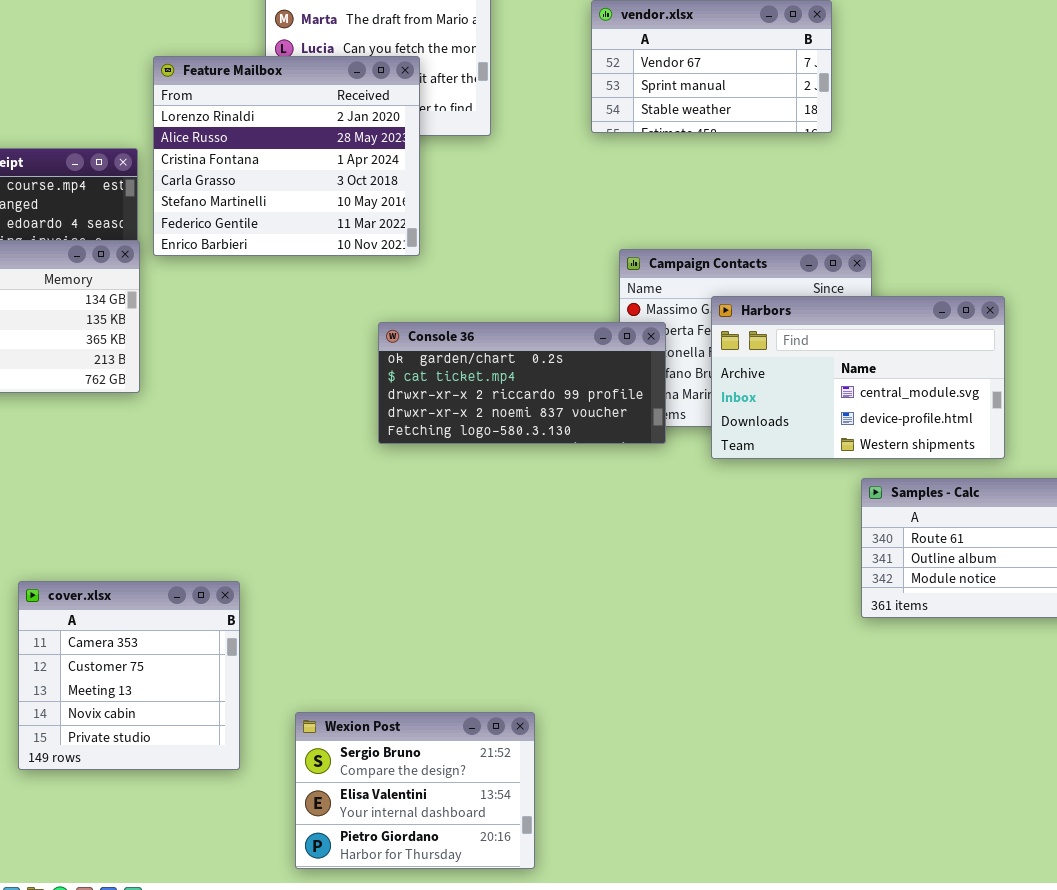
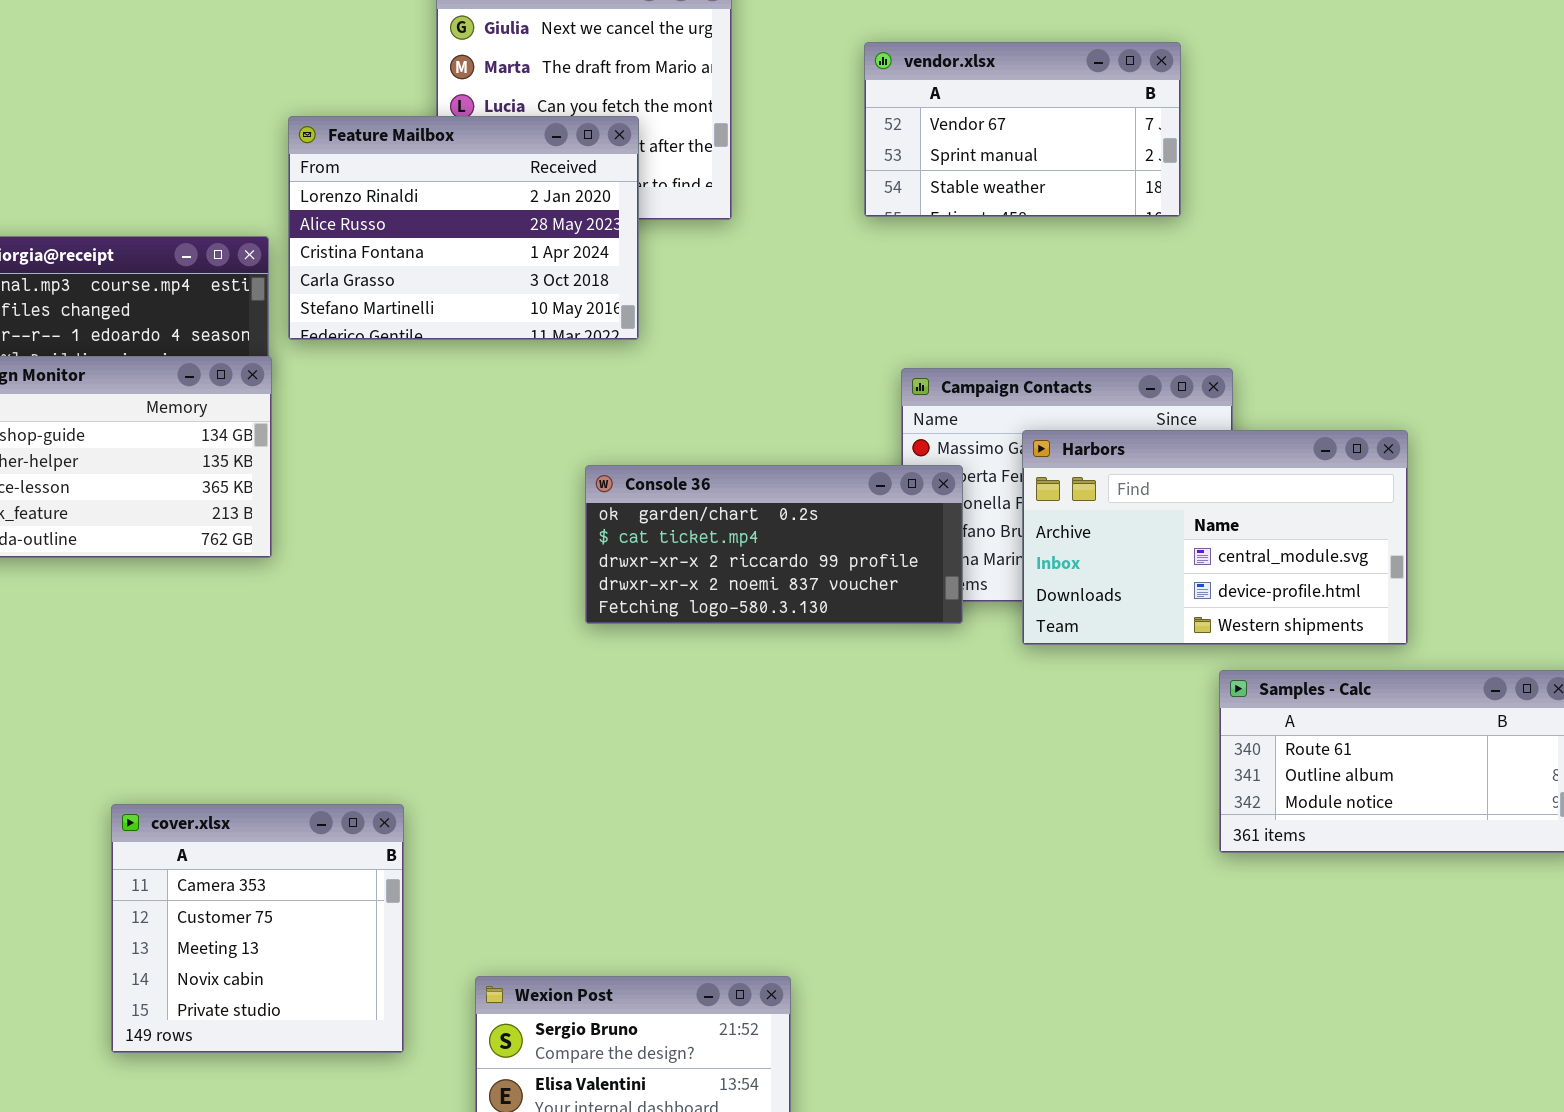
Feature Mailbox: [153,56,420,256] -> [288,116,639,340], resized

